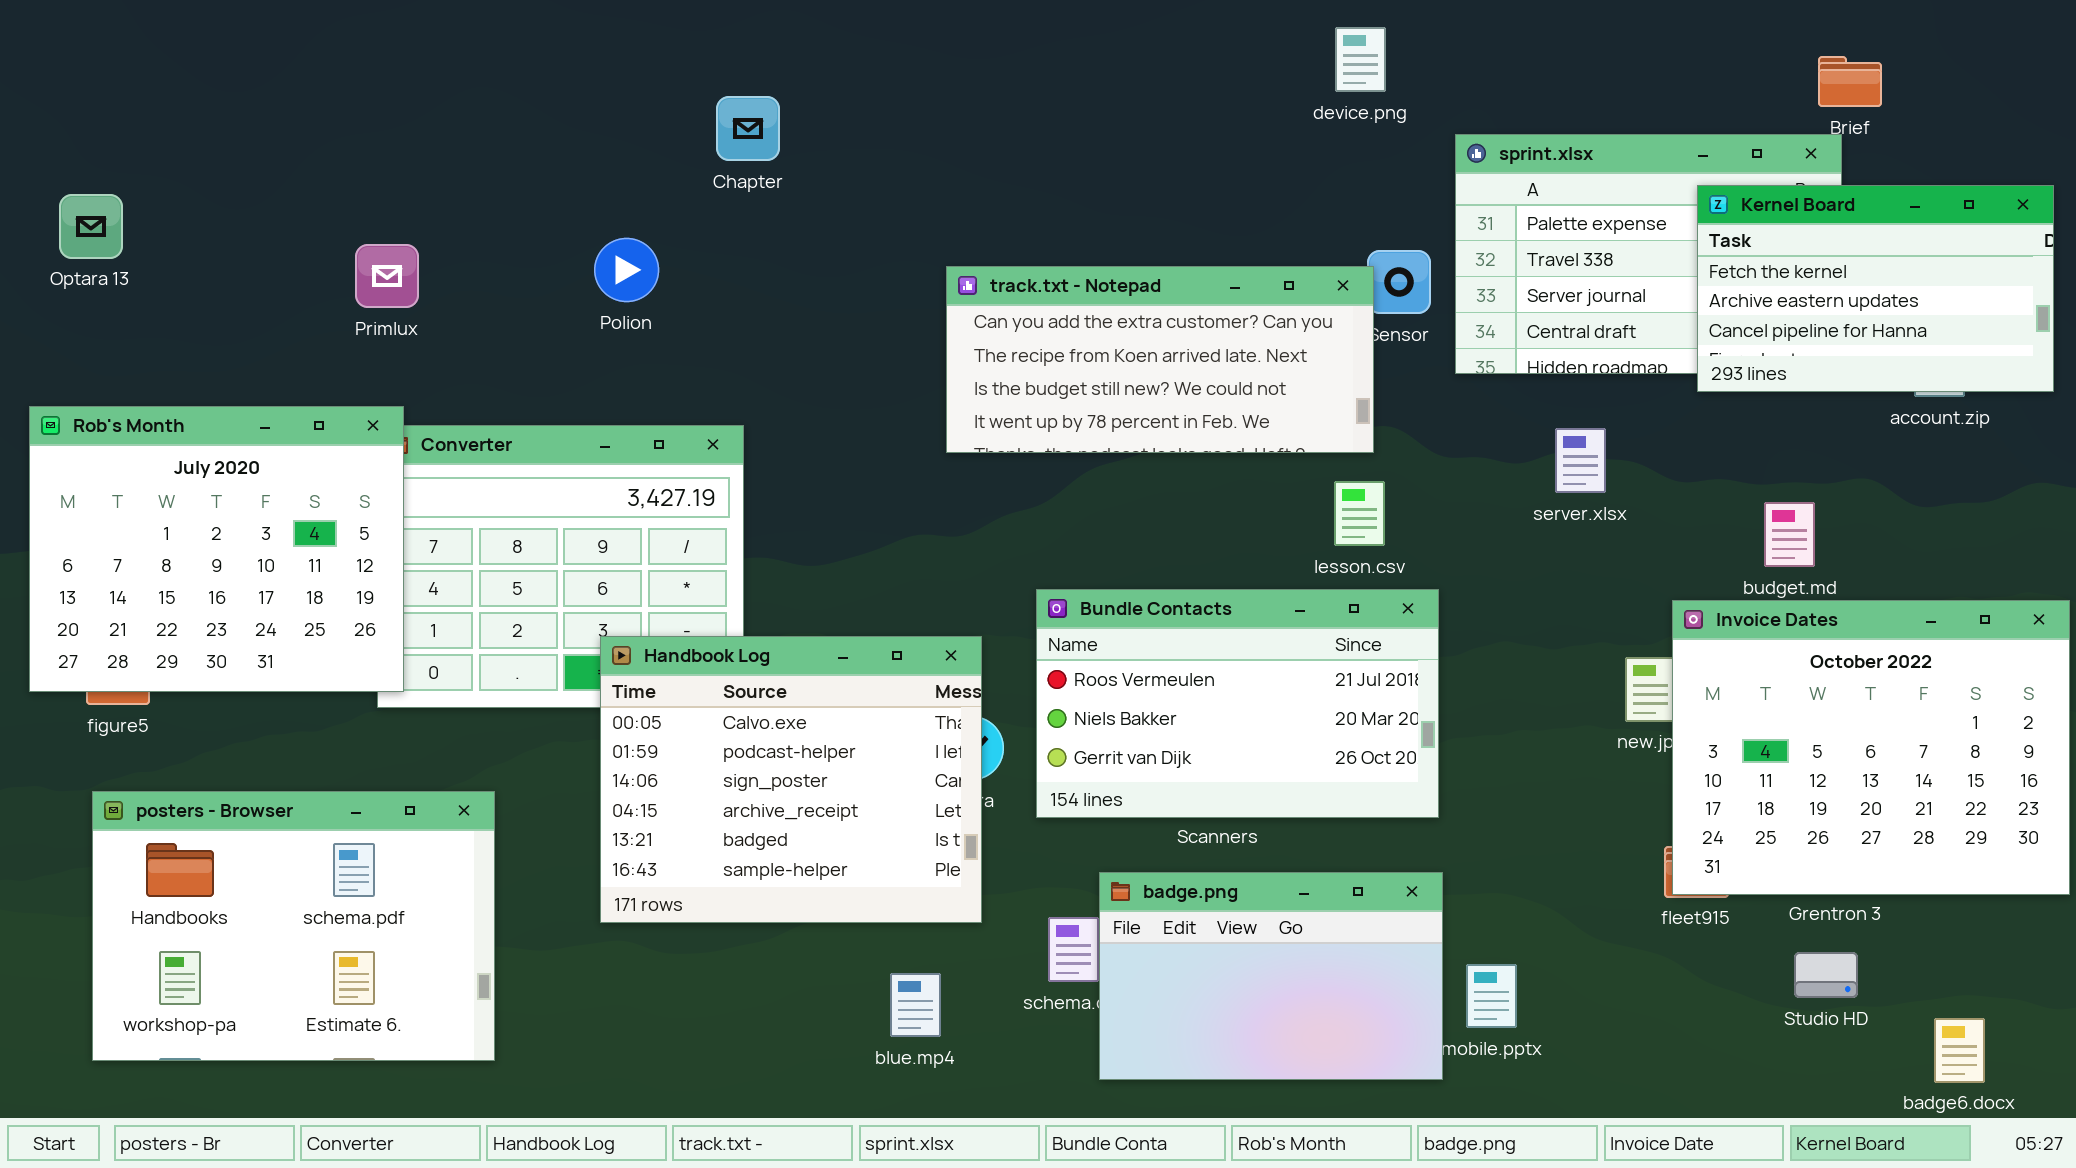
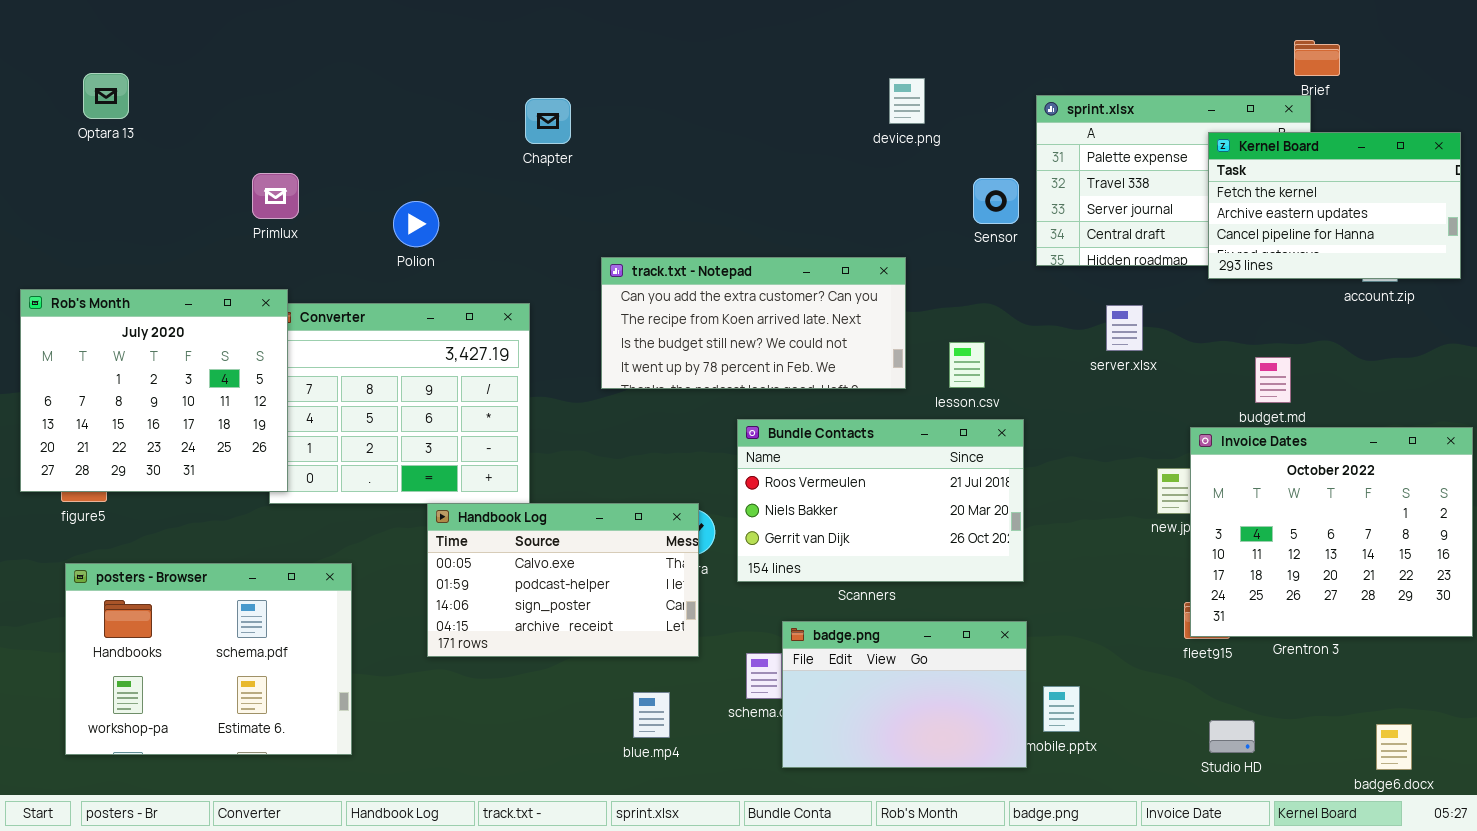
device.png: [1335,27,1386,92] -> [889,78,925,124], moved
Chapter: [716,96,780,161] -> [525,98,571,144], moved
Optara 13: [59,194,123,259] -> [83,73,129,119], moved
Polion: [594,238,659,302] -> [393,201,439,247], moved
track.txt - Notepad: [946,266,1374,453] -> [601,257,906,389], moved
Handbook Log: [600,636,982,923] -> [427,503,699,657], resized
Studio HD: [1794,952,1858,998] -> [1209,720,1255,753], moved

